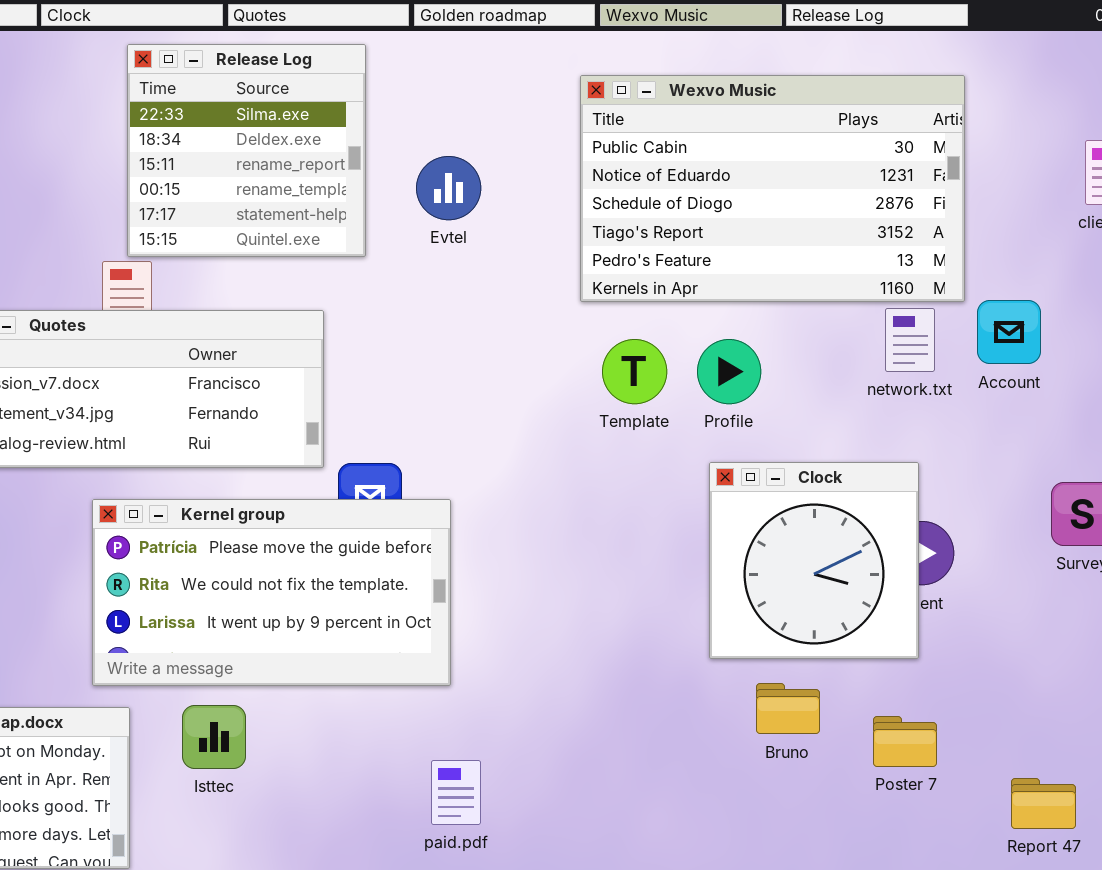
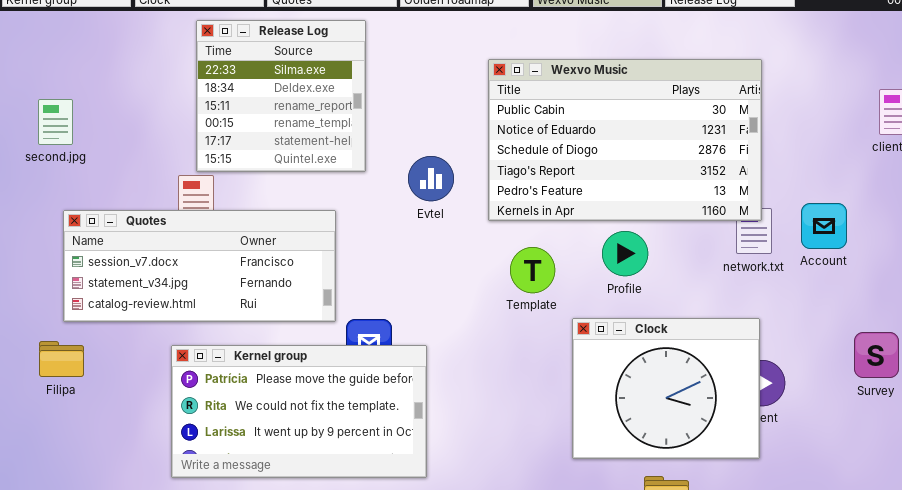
Wexvo Music: [580,75,965,302] -> [488,59,762,221], moved
Evtel: [416,156,481,220] -> [408,156,454,201], moved
Template: [602,339,667,404] -> [510,247,555,293], moved
Clock: [709,462,919,659] -> [572,318,760,459], resized

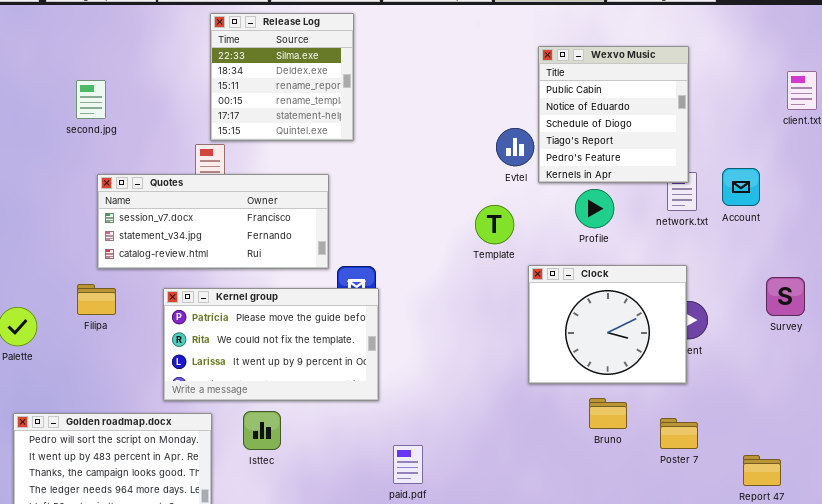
Wexvo Music: [488,59,762,221] -> [538,46,689,183], resized
Evtel: [408,156,454,201] -> [496,128,534,166], moved
Profile: [602,231,648,276] -> [575,189,614,228], moved
Kernel group: [171,345,427,478] -> [163,288,379,401], moved

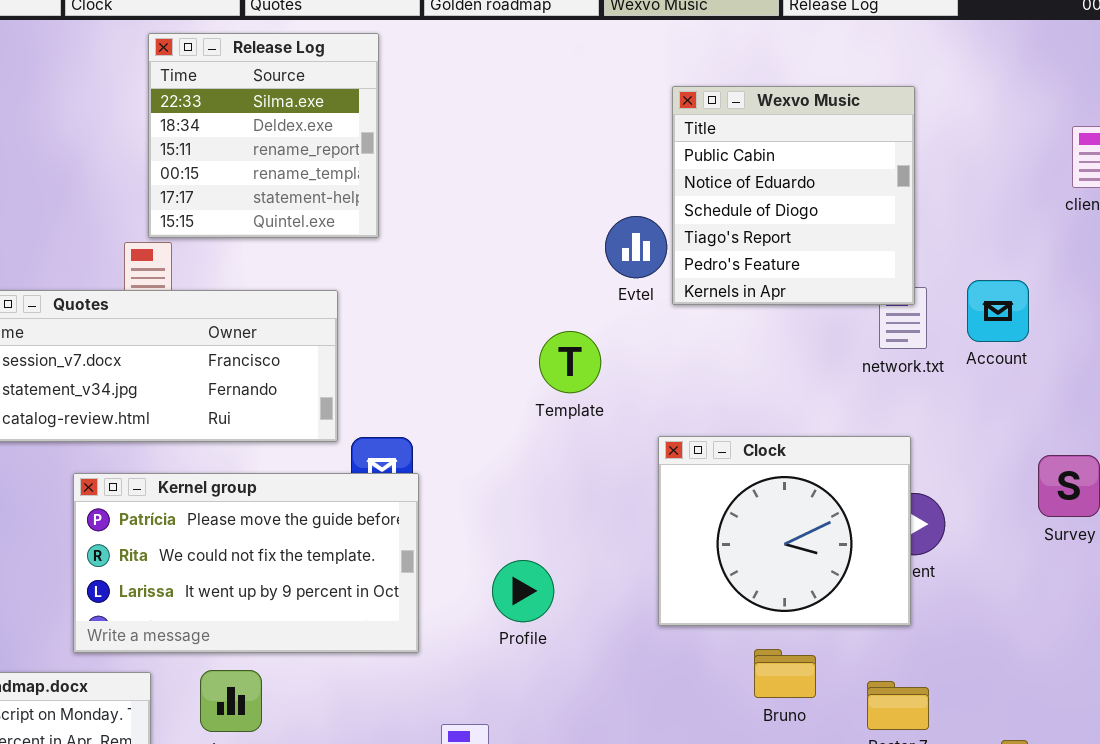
Profile: [575,189,614,228] -> [492,560,554,622], moved
Template: [475,205,514,244] -> [539,331,601,393], moved

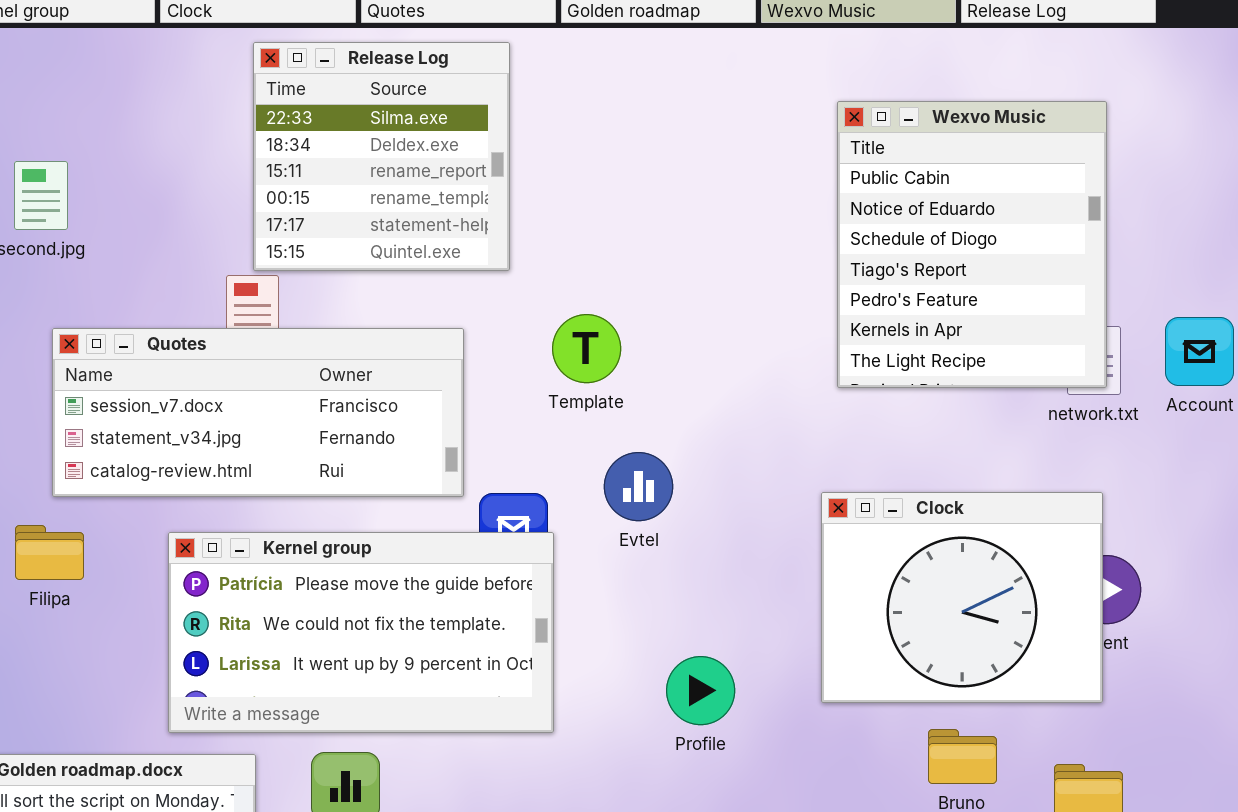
Wexvo Music: [672,86,915,305] -> [837,101,1107,388], resized
Evtel: [605,216,667,278] -> [604,452,673,521], moved
Template: [539,331,601,393] -> [552,314,621,383], moved
Profile: [492,560,554,622] -> [666,656,735,725], moved

